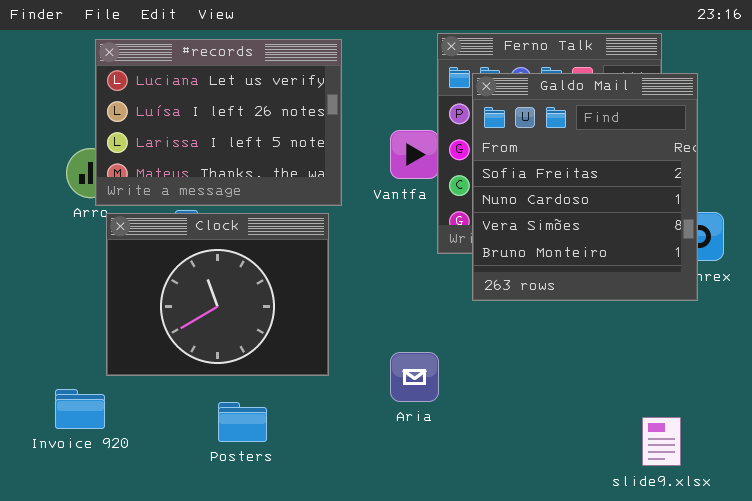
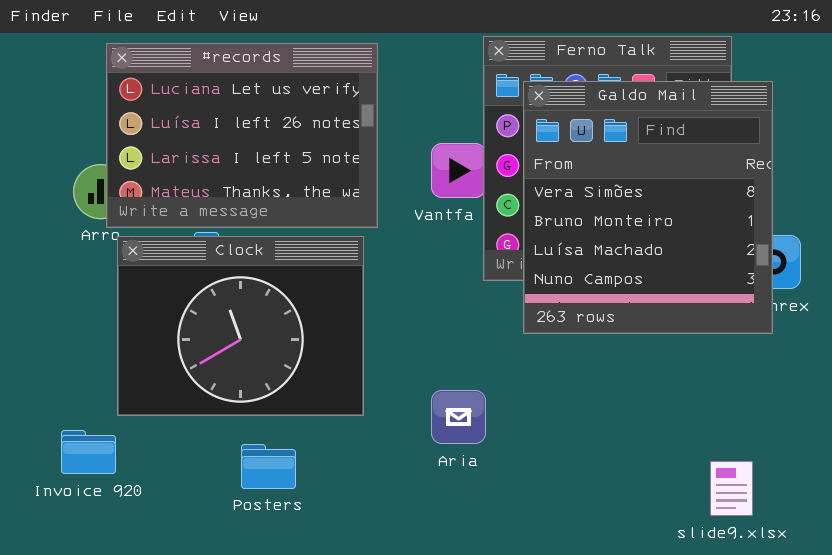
Galdo Mail: [472,73,698,301] -> [523,81,773,334], scrolled down 2 rows

